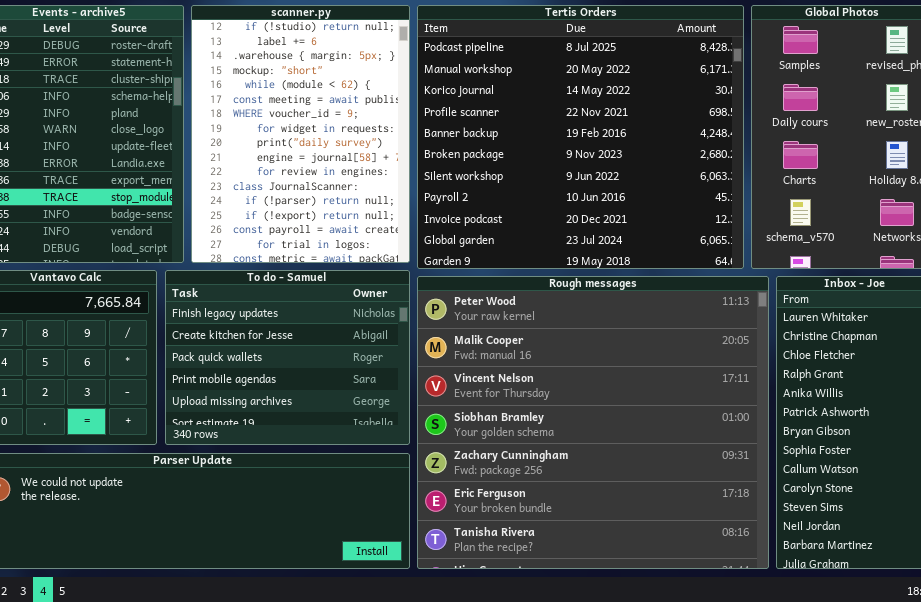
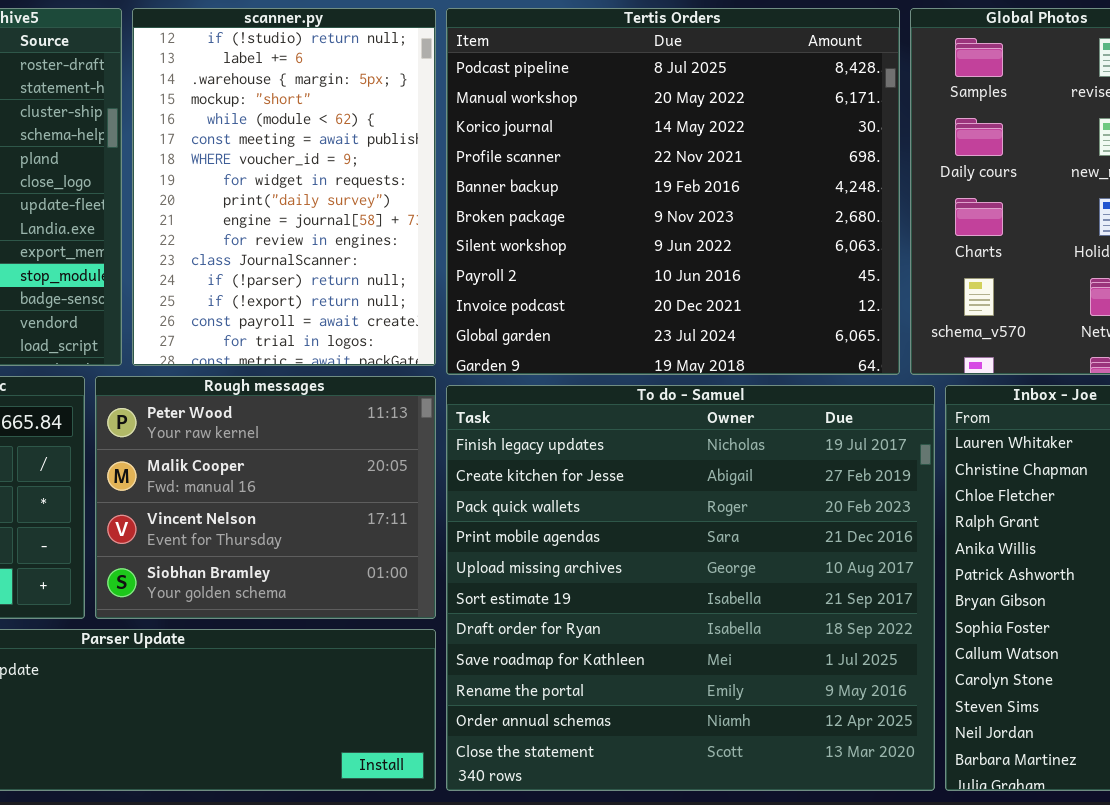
To do - Samuel: [165,270,410,445] -> [446,385,935,791], moved, resized
Rough messages: [417,276,769,569] -> [95,376,436,619], moved, resized

